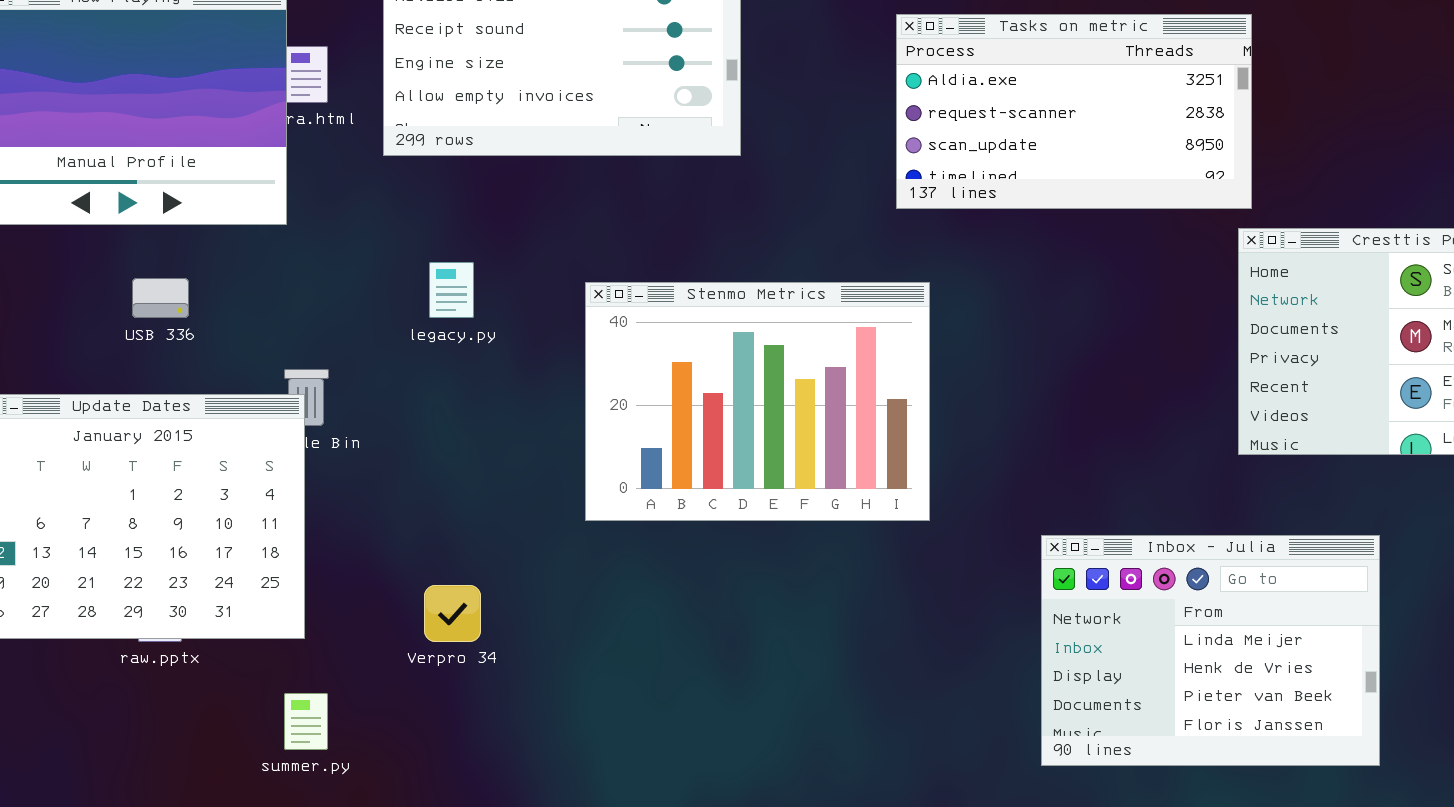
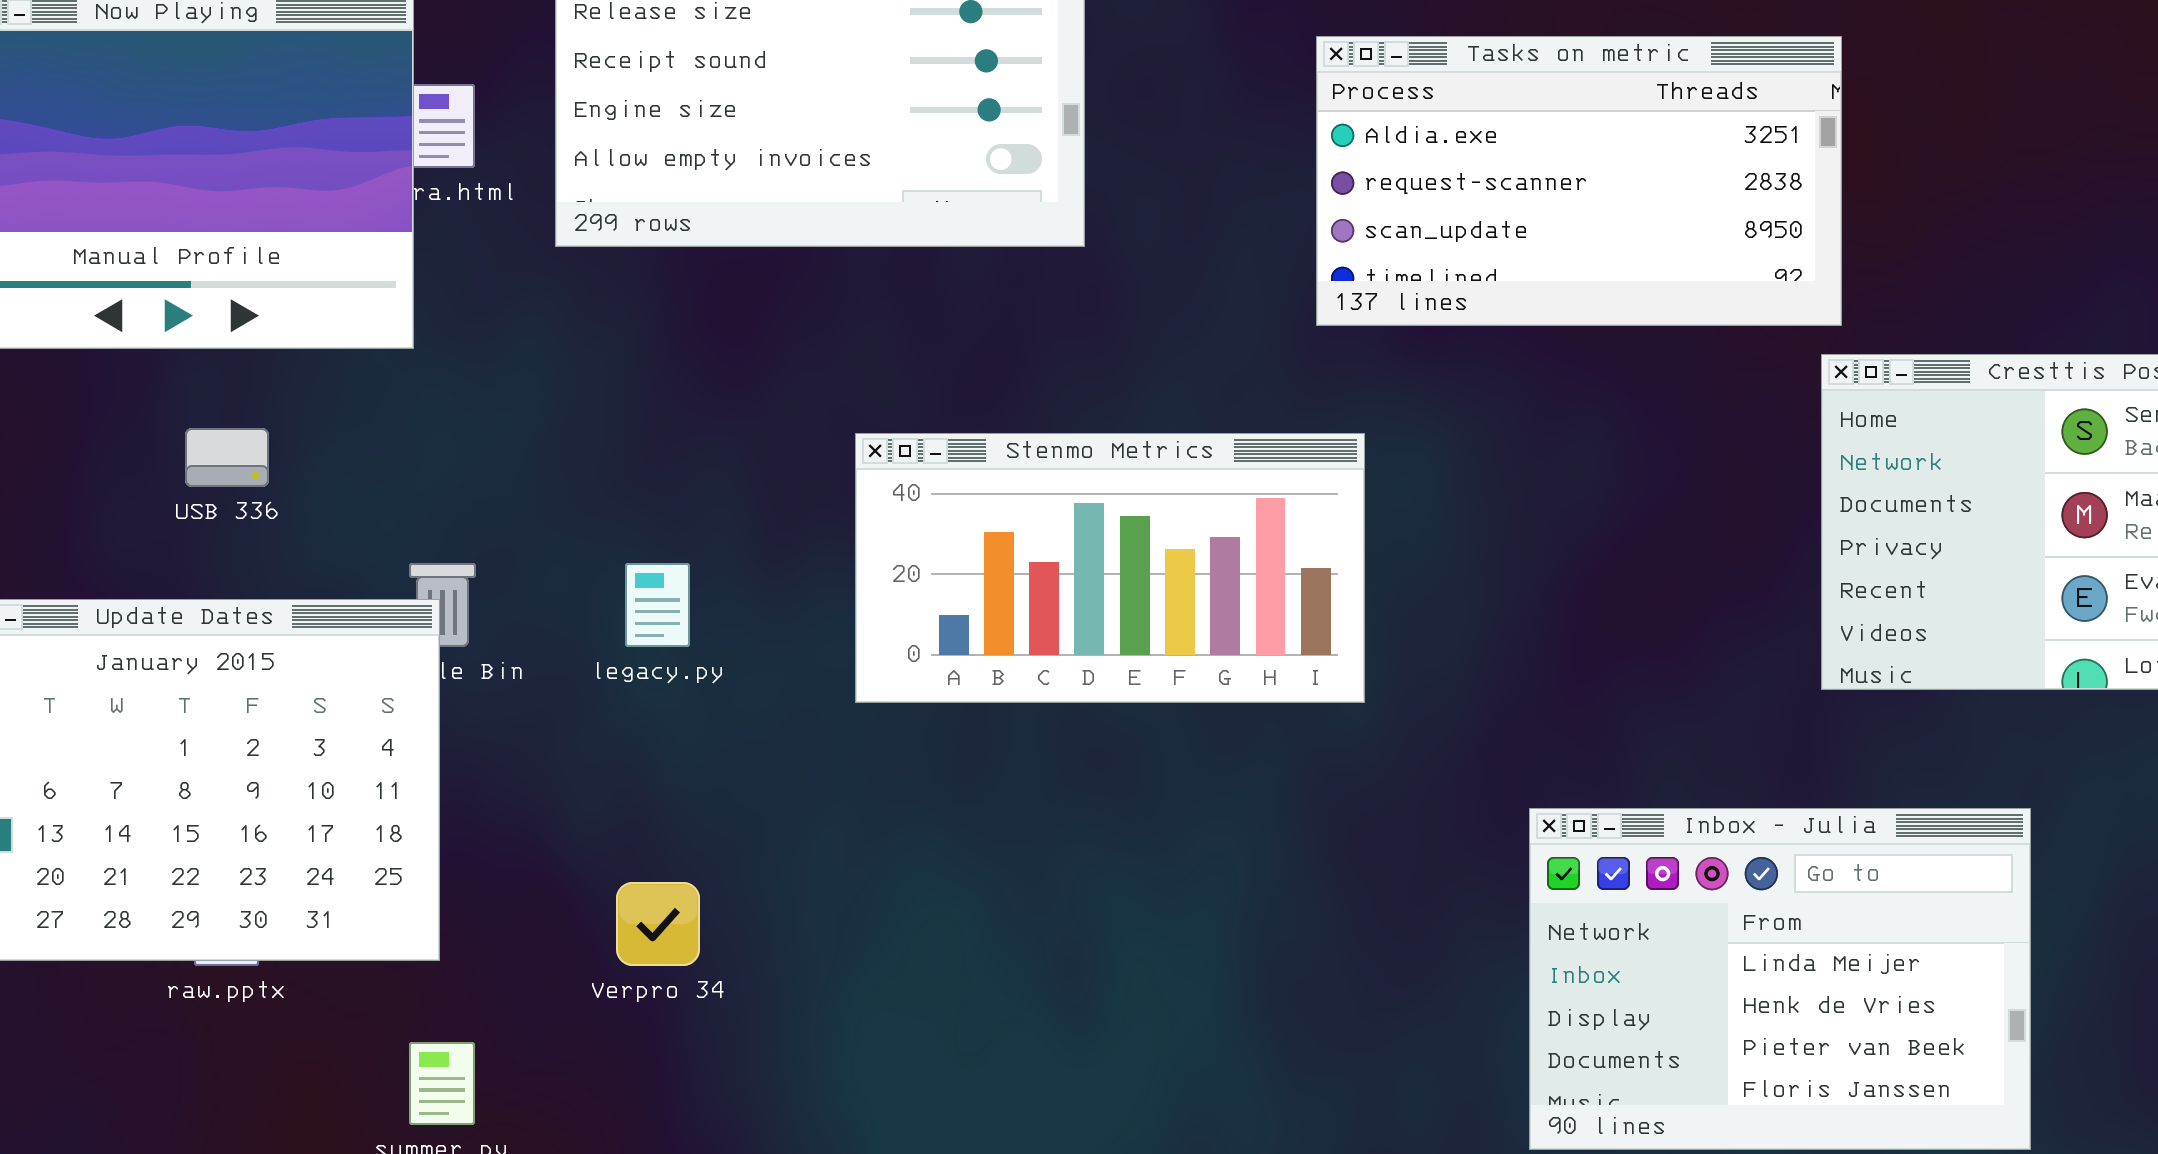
legacy.py: [429,262,474,318] -> [625,563,690,647], moved
Stenmo Metrics: [585,282,930,521] -> [855,433,1365,703], resized

